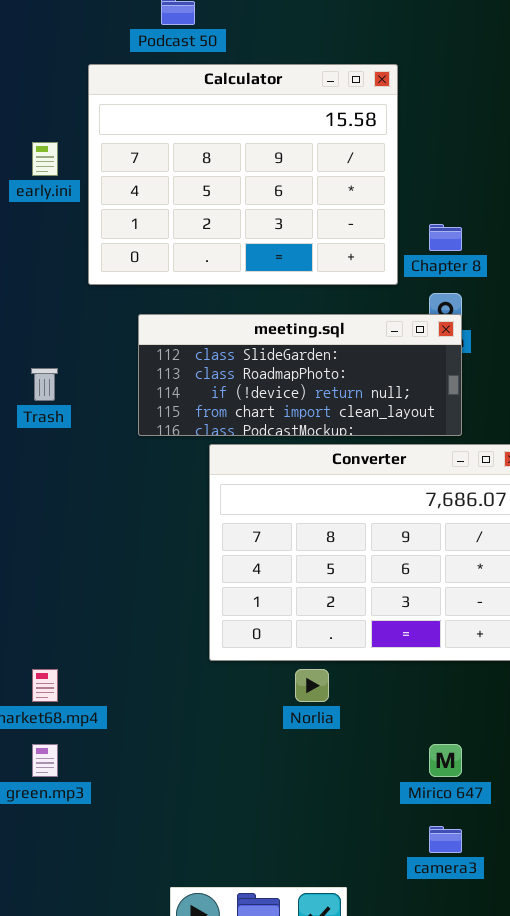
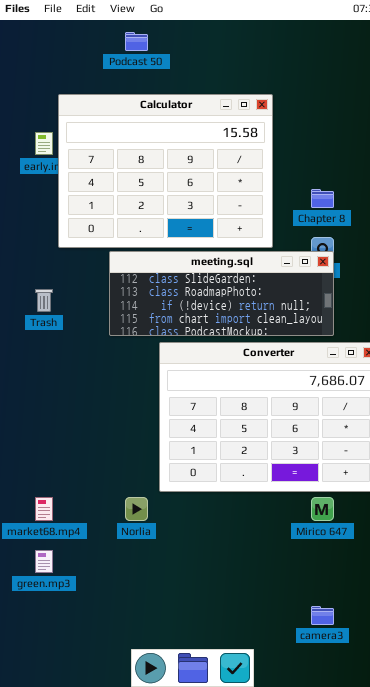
Calculator: [88,64,398,285] -> [58,94,273,248], moved
Norlia: [295,669,329,702] -> [125,497,148,521], moved
Mirico 647: [429,744,462,777] -> [311,497,334,521], moved

